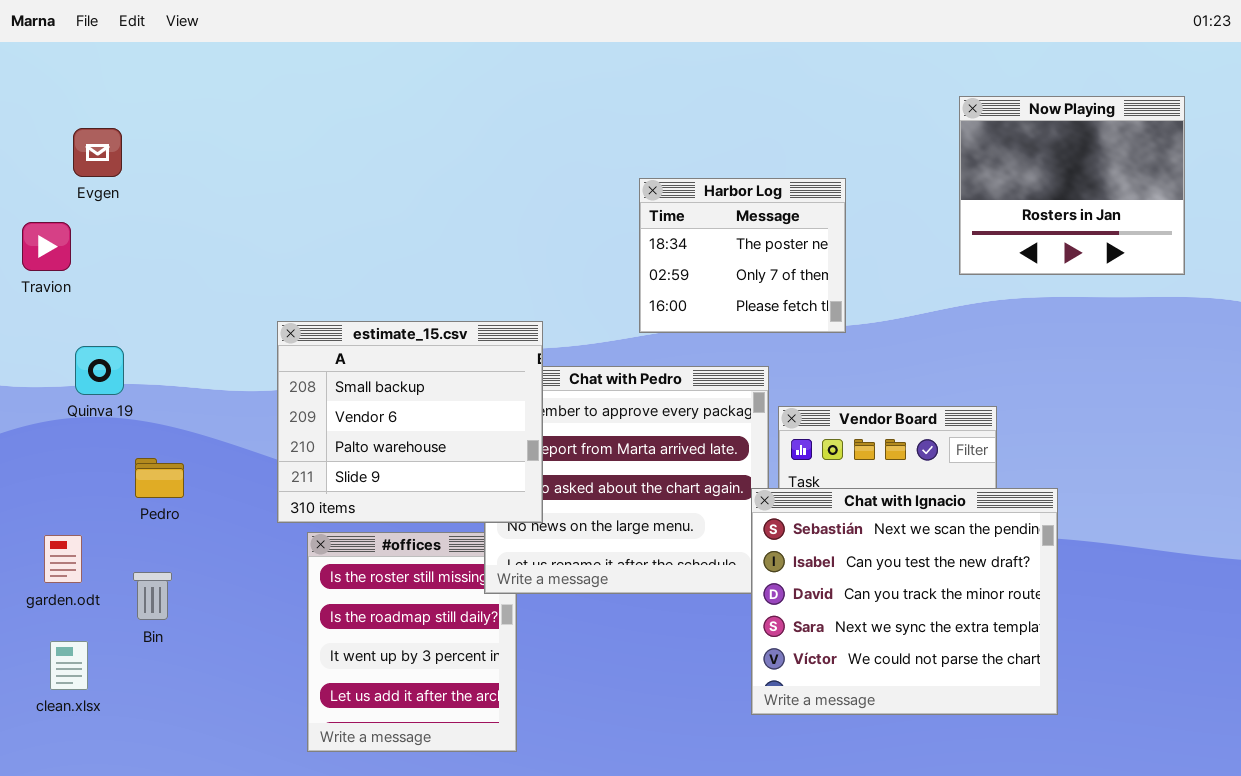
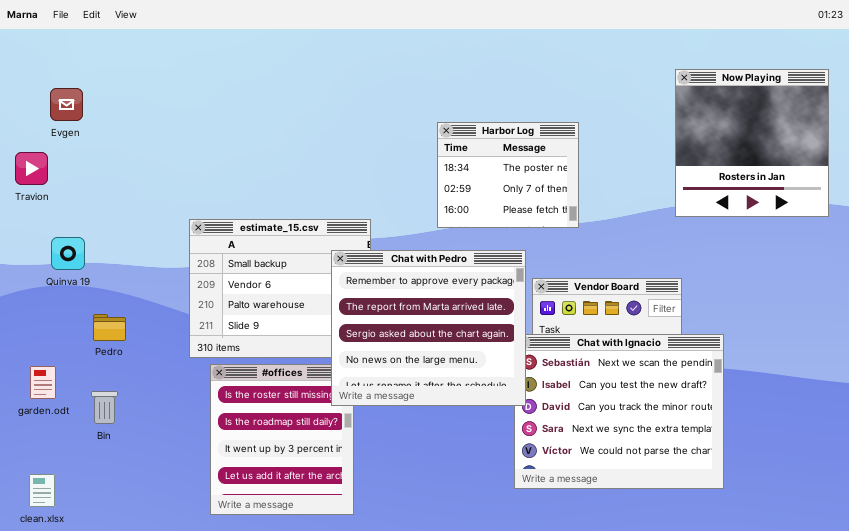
Now Playing: [959,96,1185,275] -> [675,69,829,217], moved, resized
Chat with Pedro: [484,366,769,594] -> [331,250,526,406], raised
clean.xlsx: [50,641,88,690] -> [29,474,55,507], moved

